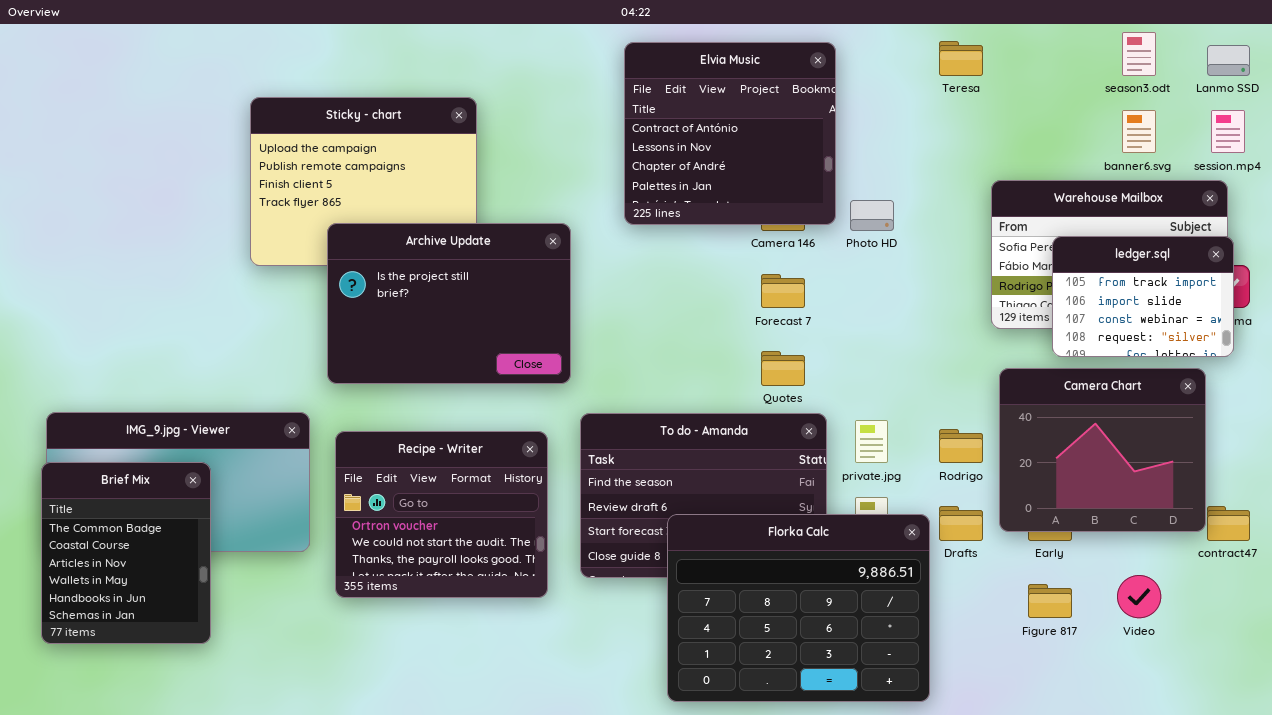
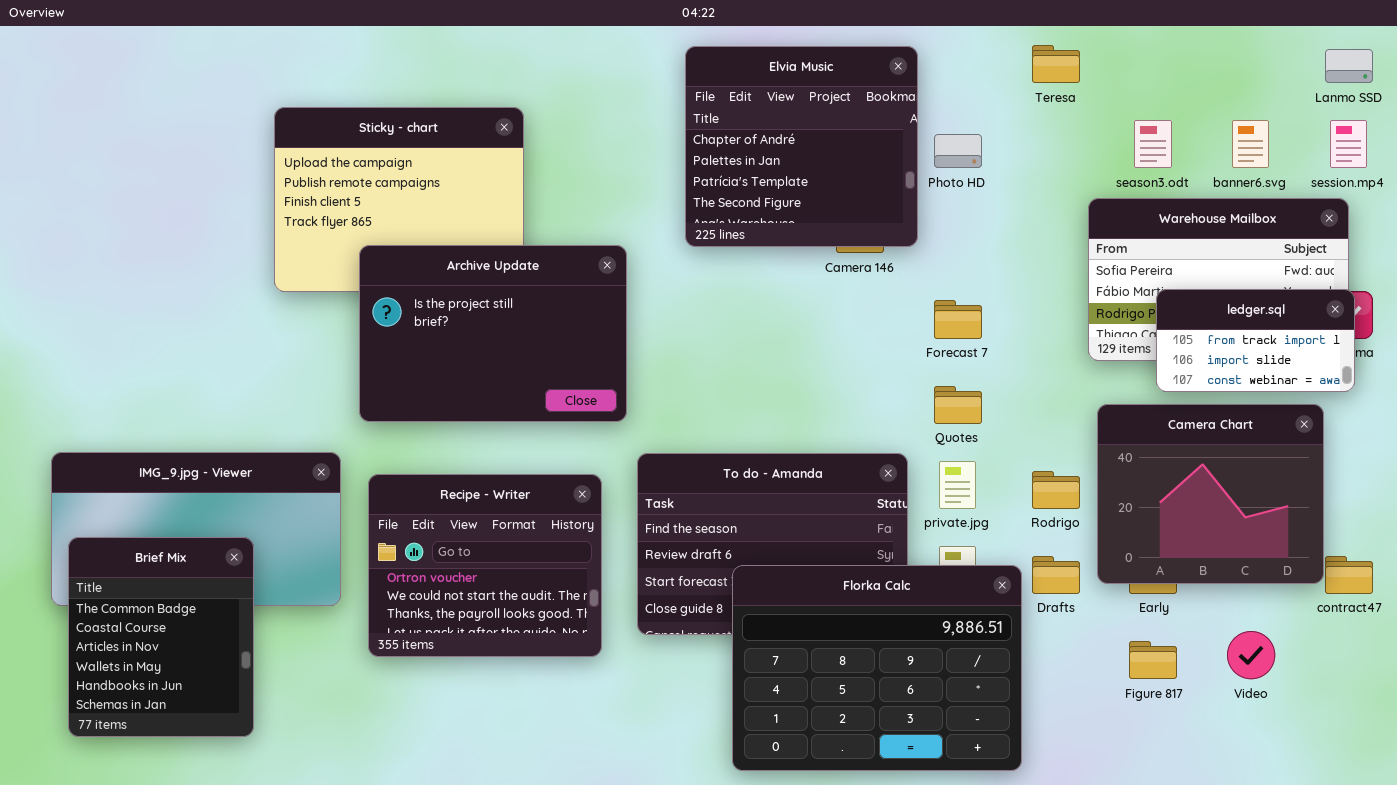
season3.odt: [1122,32,1156,76] -> [1134,120,1172,168], moved
Elvia Music: [624,42,836,225] -> [685,46,918,247], scrolled down 2 rows
Photo HD: [850,200,894,231] -> [934,134,982,168], moved
ledger.sql: [1052,236,1234,357] -> [1156,289,1355,392], resized
Forecast 7: [761,274,805,308] -> [934,300,982,339], moved
Quotes: [761,351,805,386] -> [934,386,982,424], moved
Brief Mix: [41,462,211,644] -> [68,537,254,737], moved

